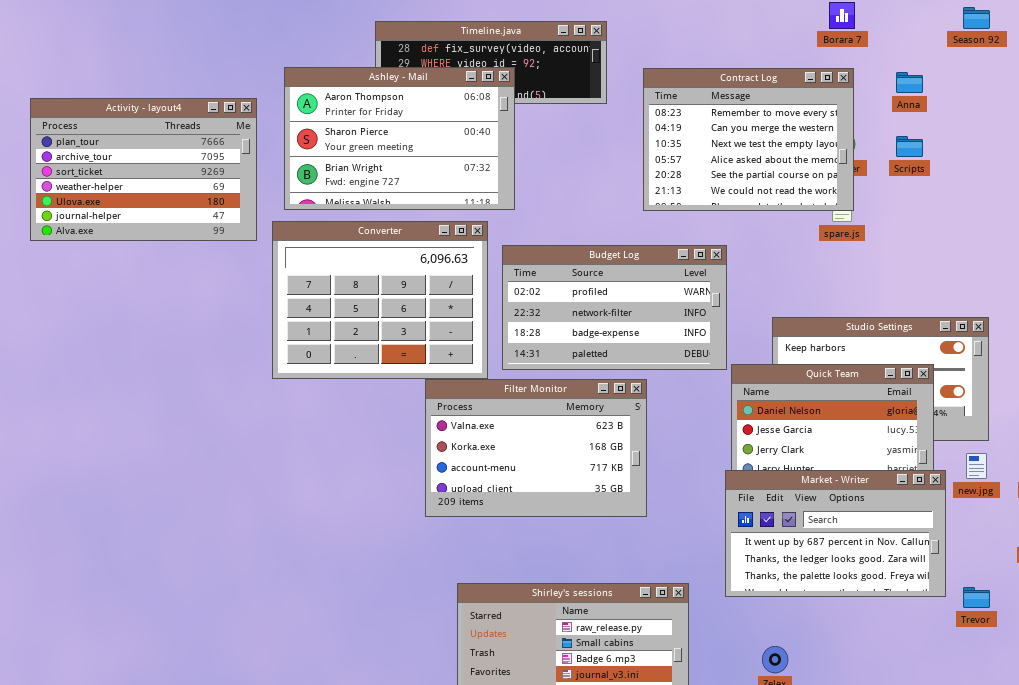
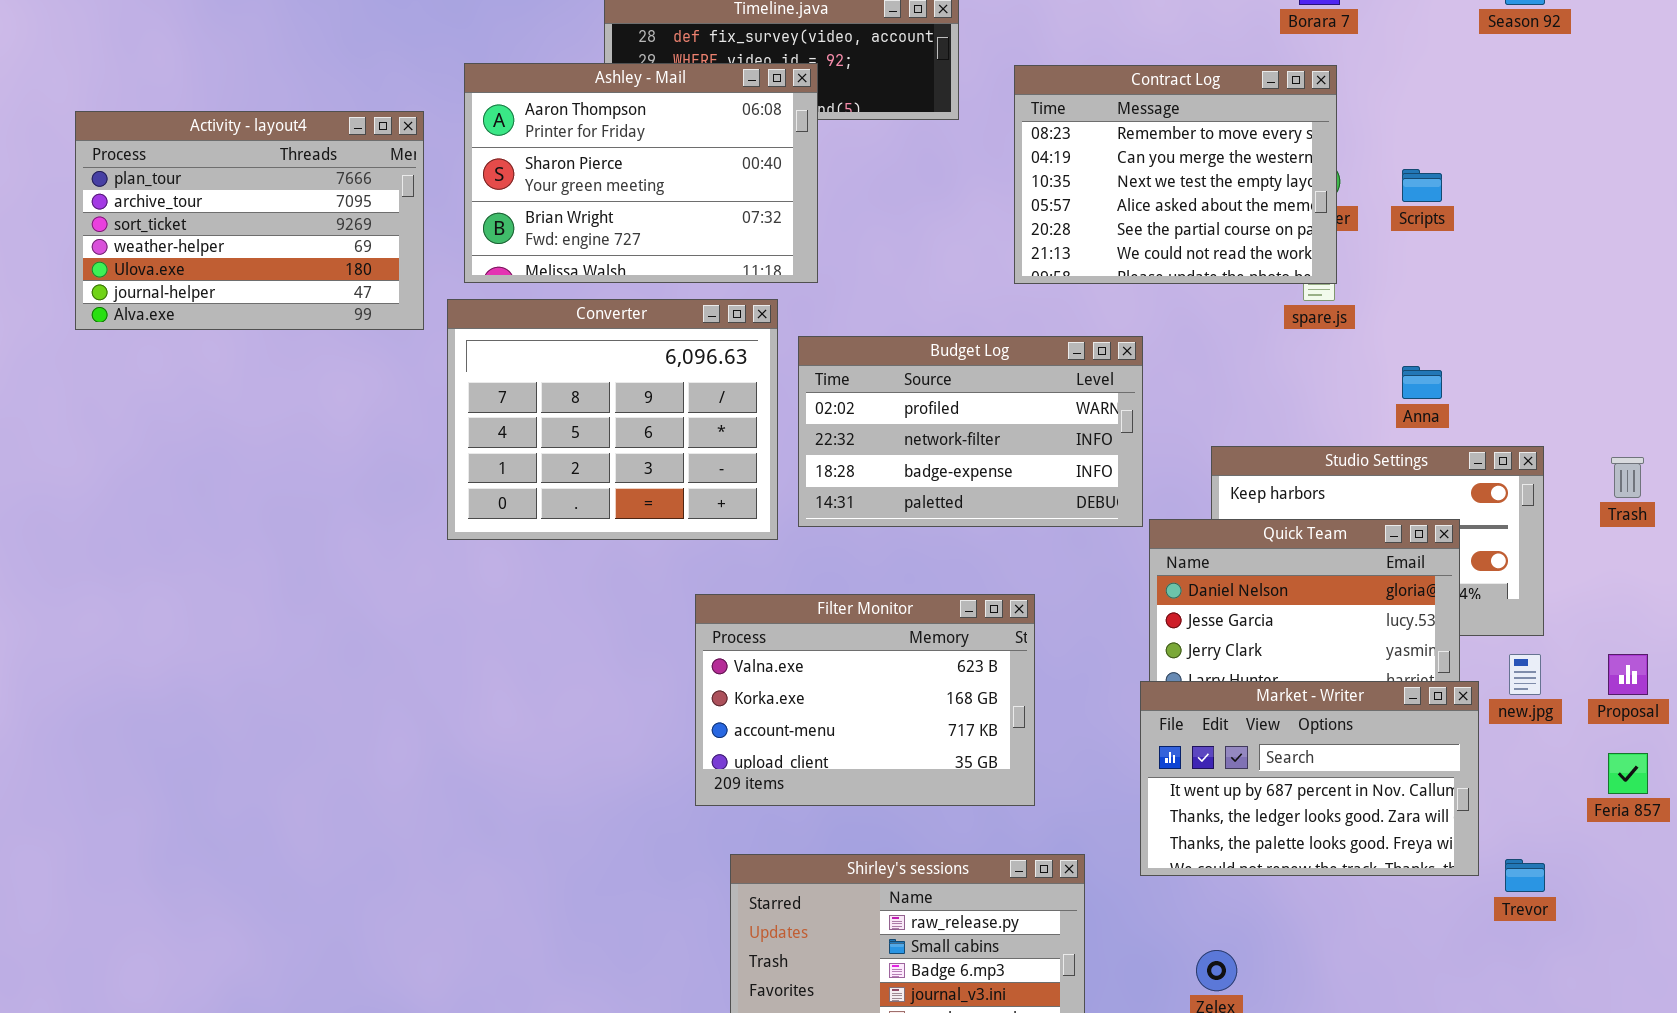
Anna: [896,72,923,93] -> [1402,366,1442,399], moved
Filter Monitor: [425,379,647,517] -> [695,594,1035,806], moved

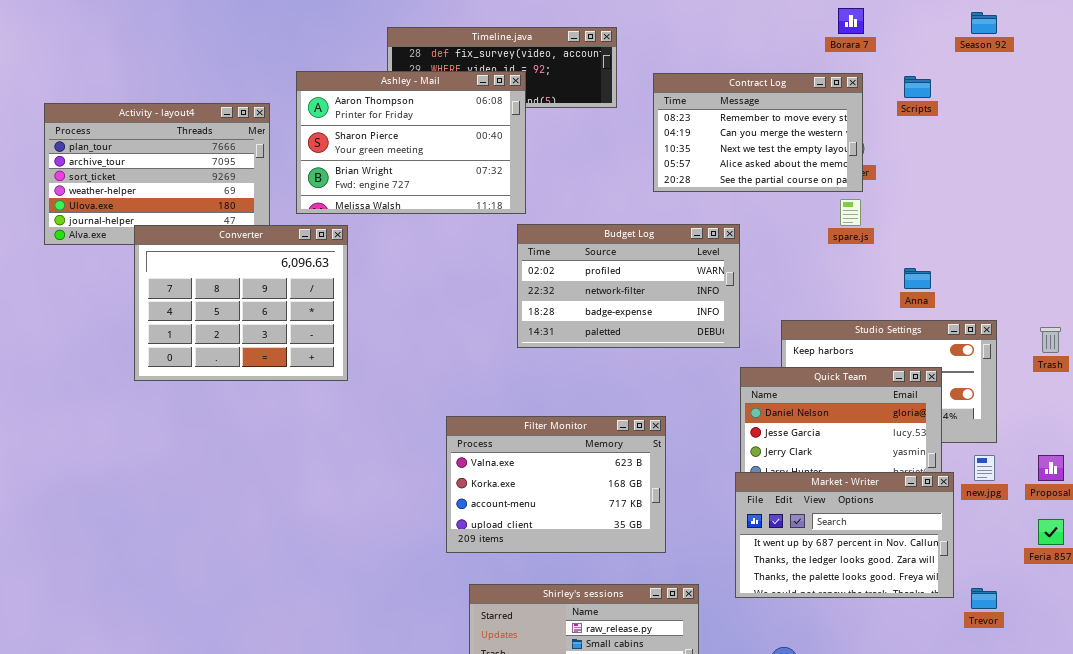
Contract Log: [1014,65,1337,284] -> [653,73,863,192], resized
Scripts: [1402,169,1442,202] -> [904,76,931,98], moved
Converter: [447,299,778,540] -> [134,225,348,381], moved
Budget Log: [798,336,1143,527] -> [517,224,740,348], moved

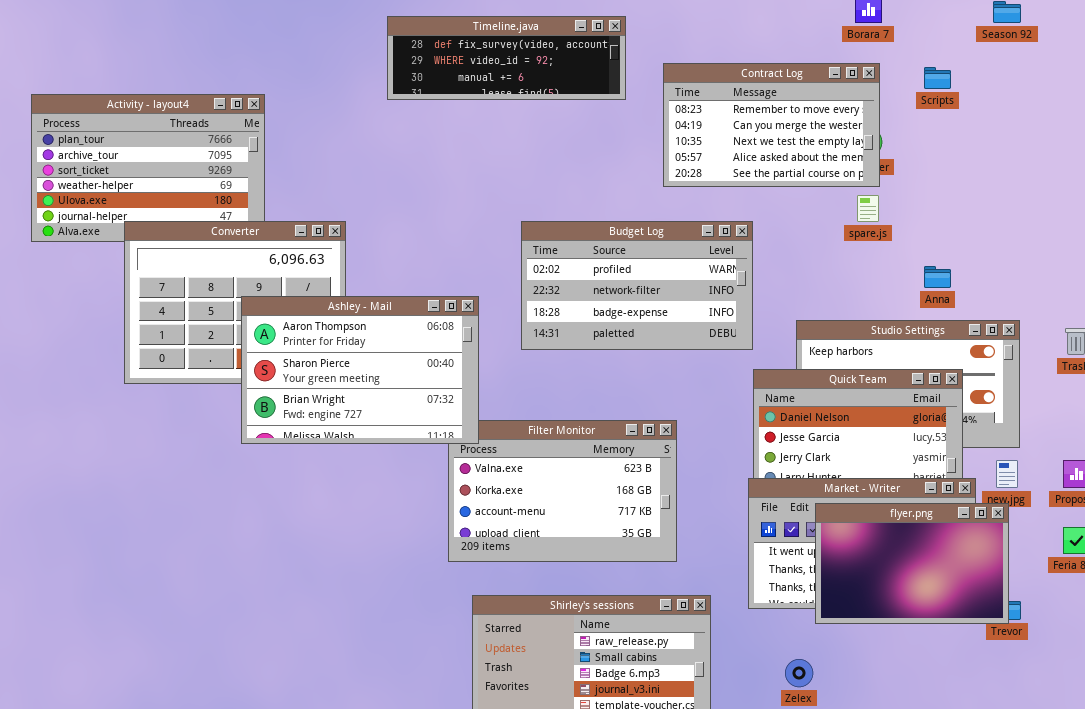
Ashley - Mail: [296,71,526,214] -> [241,296,479,444], moved
flyer.png: none -> [815,503,1009,624], opened

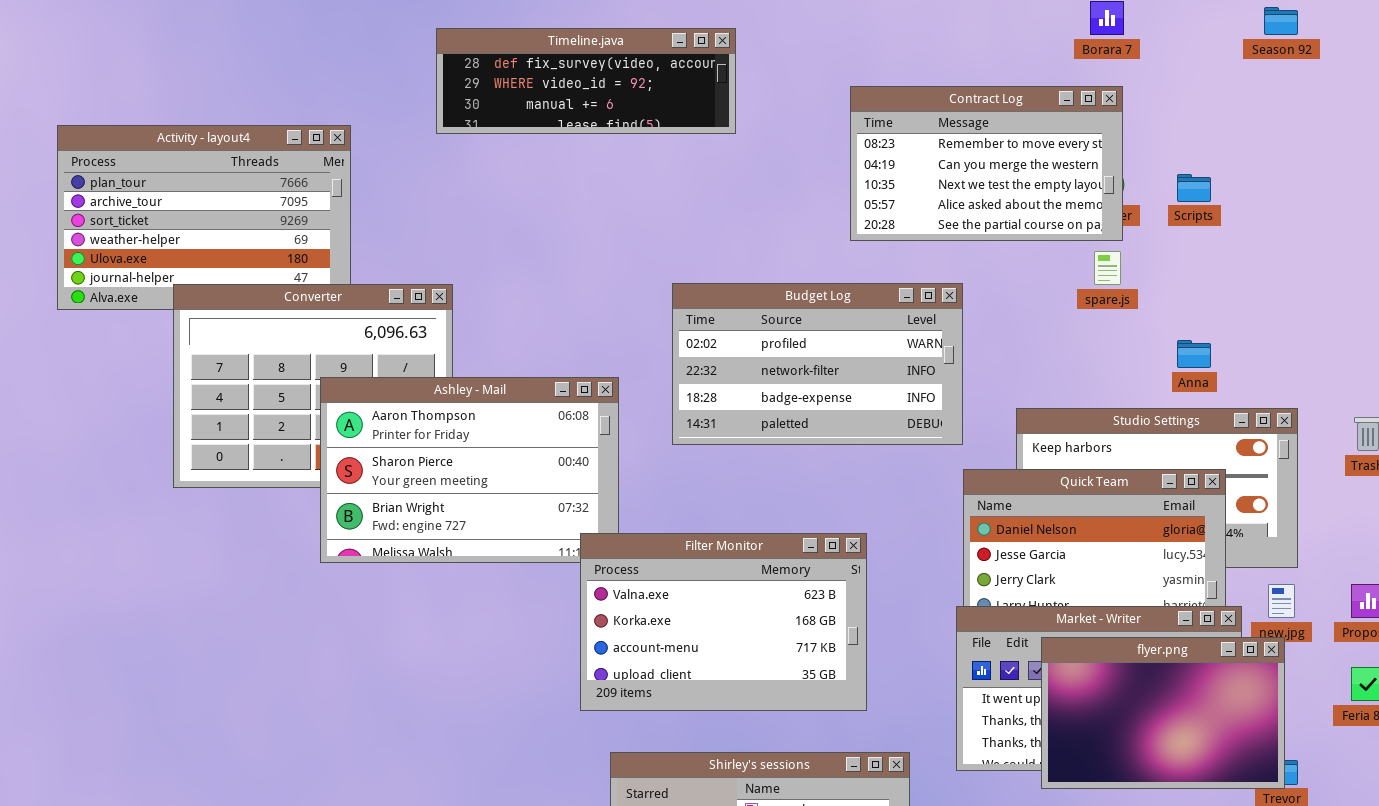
Timeline.java: [387,16,626,100] -> [436,28,736,134], moved
Scripts: [924,67,951,89] -> [1177,174,1211,202], moved
Filter Monitor: [448,420,677,562] -> [580,533,867,711], raised

